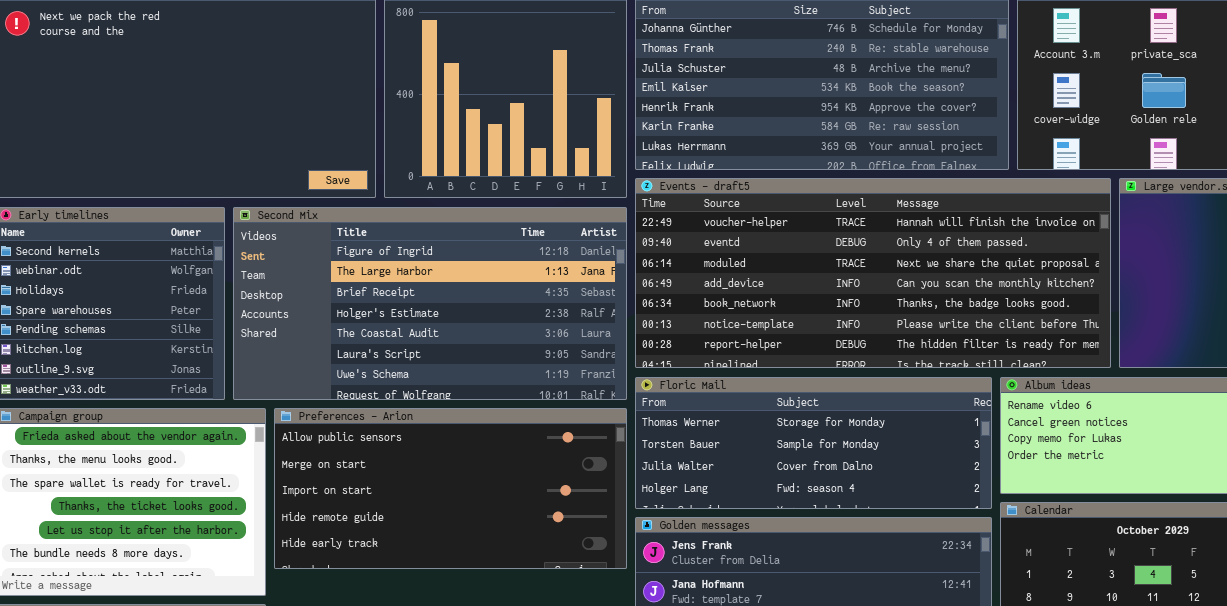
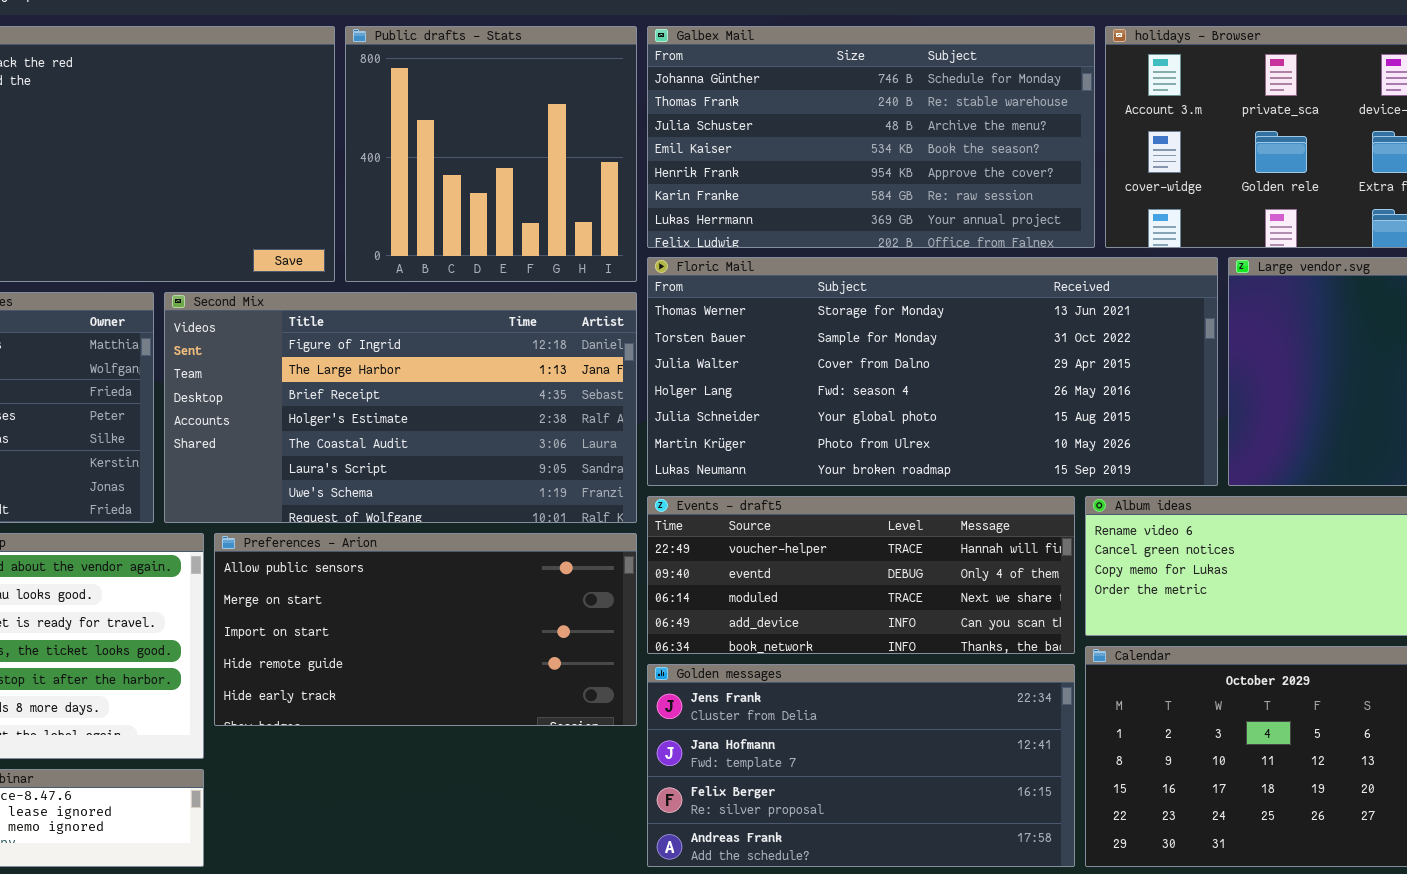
Events - draft5: [635,178,1111,368] -> [647,496,1075,654], moved, resized
Floric Mail: [635,377,992,509] -> [647,257,1218,486], moved, resized

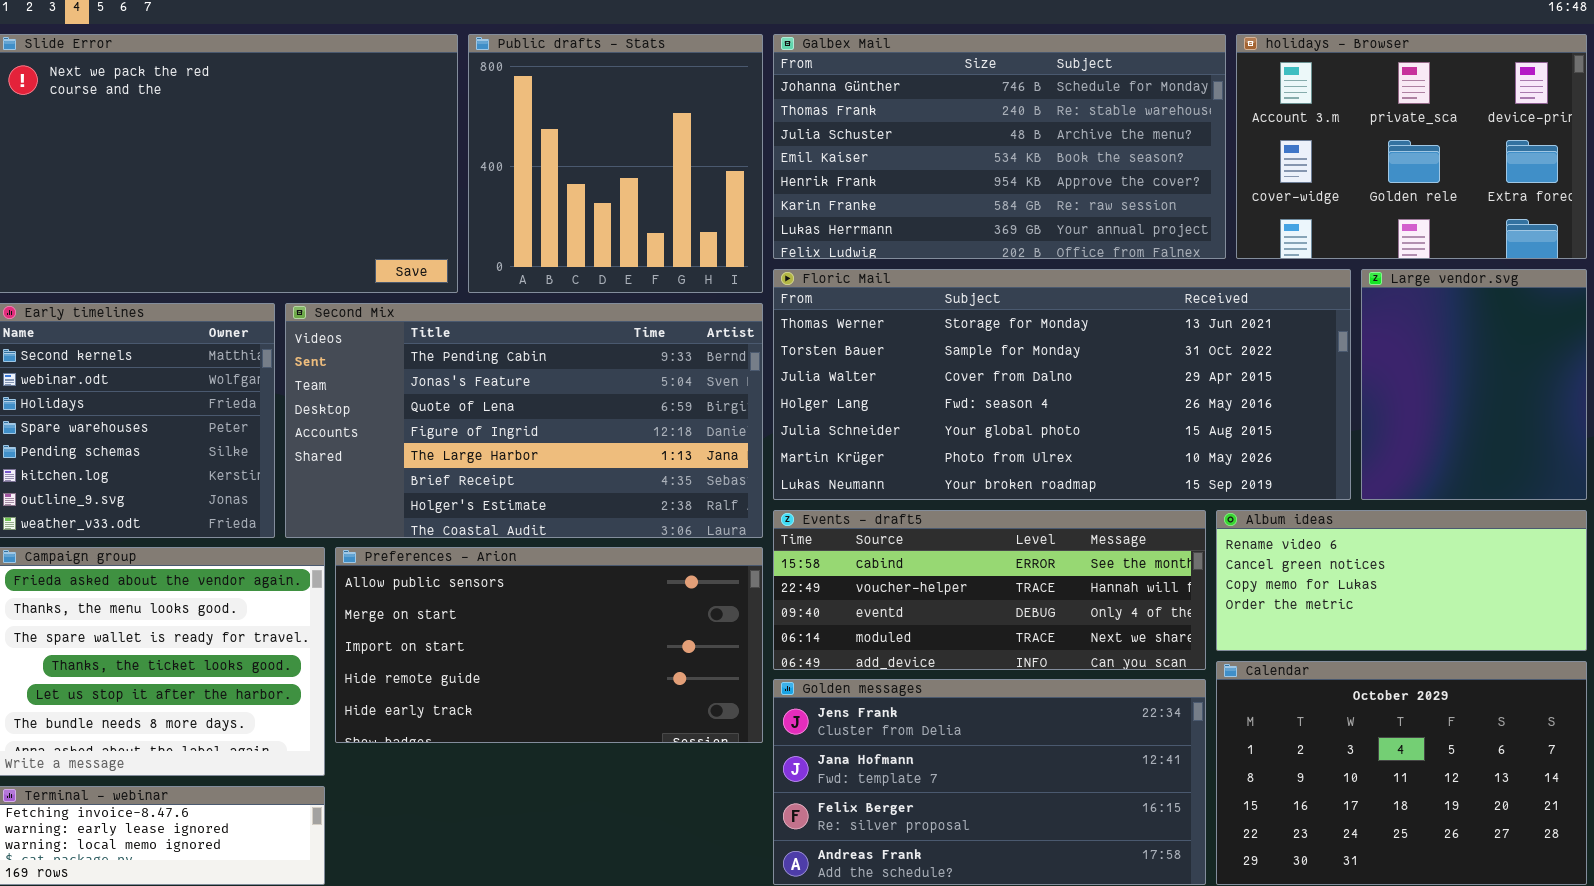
Second Mix: [164,292,637,523] -> [285,303,763,538], scrolled up 3 rows
Events - draft5: [647,496,1075,654] -> [773,510,1206,670], scrolled up 1 row

